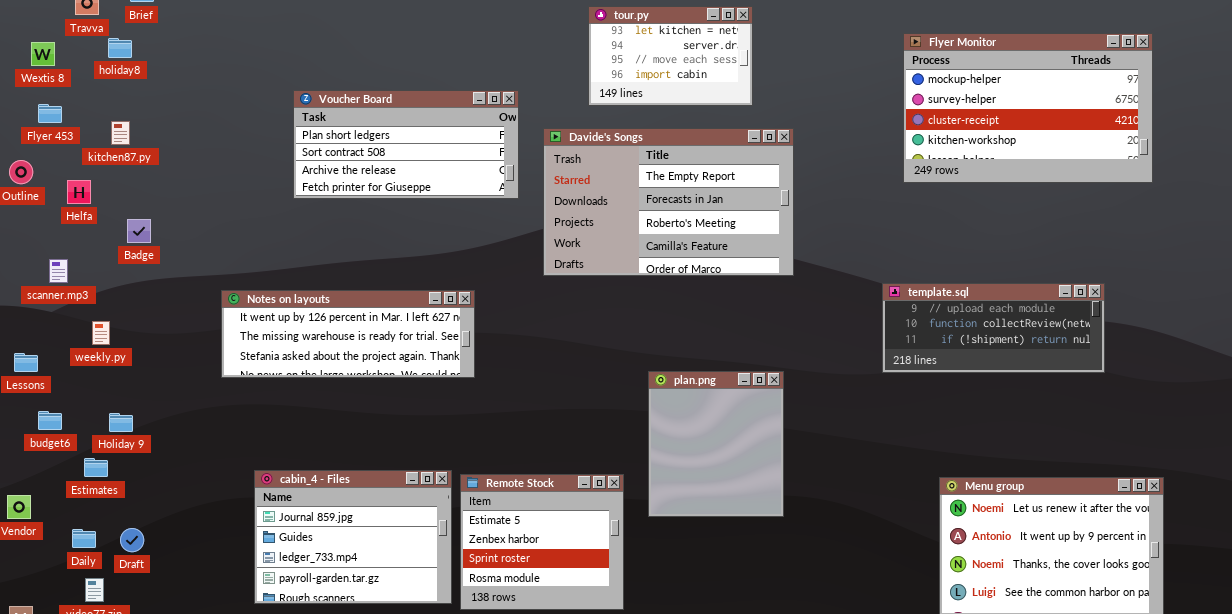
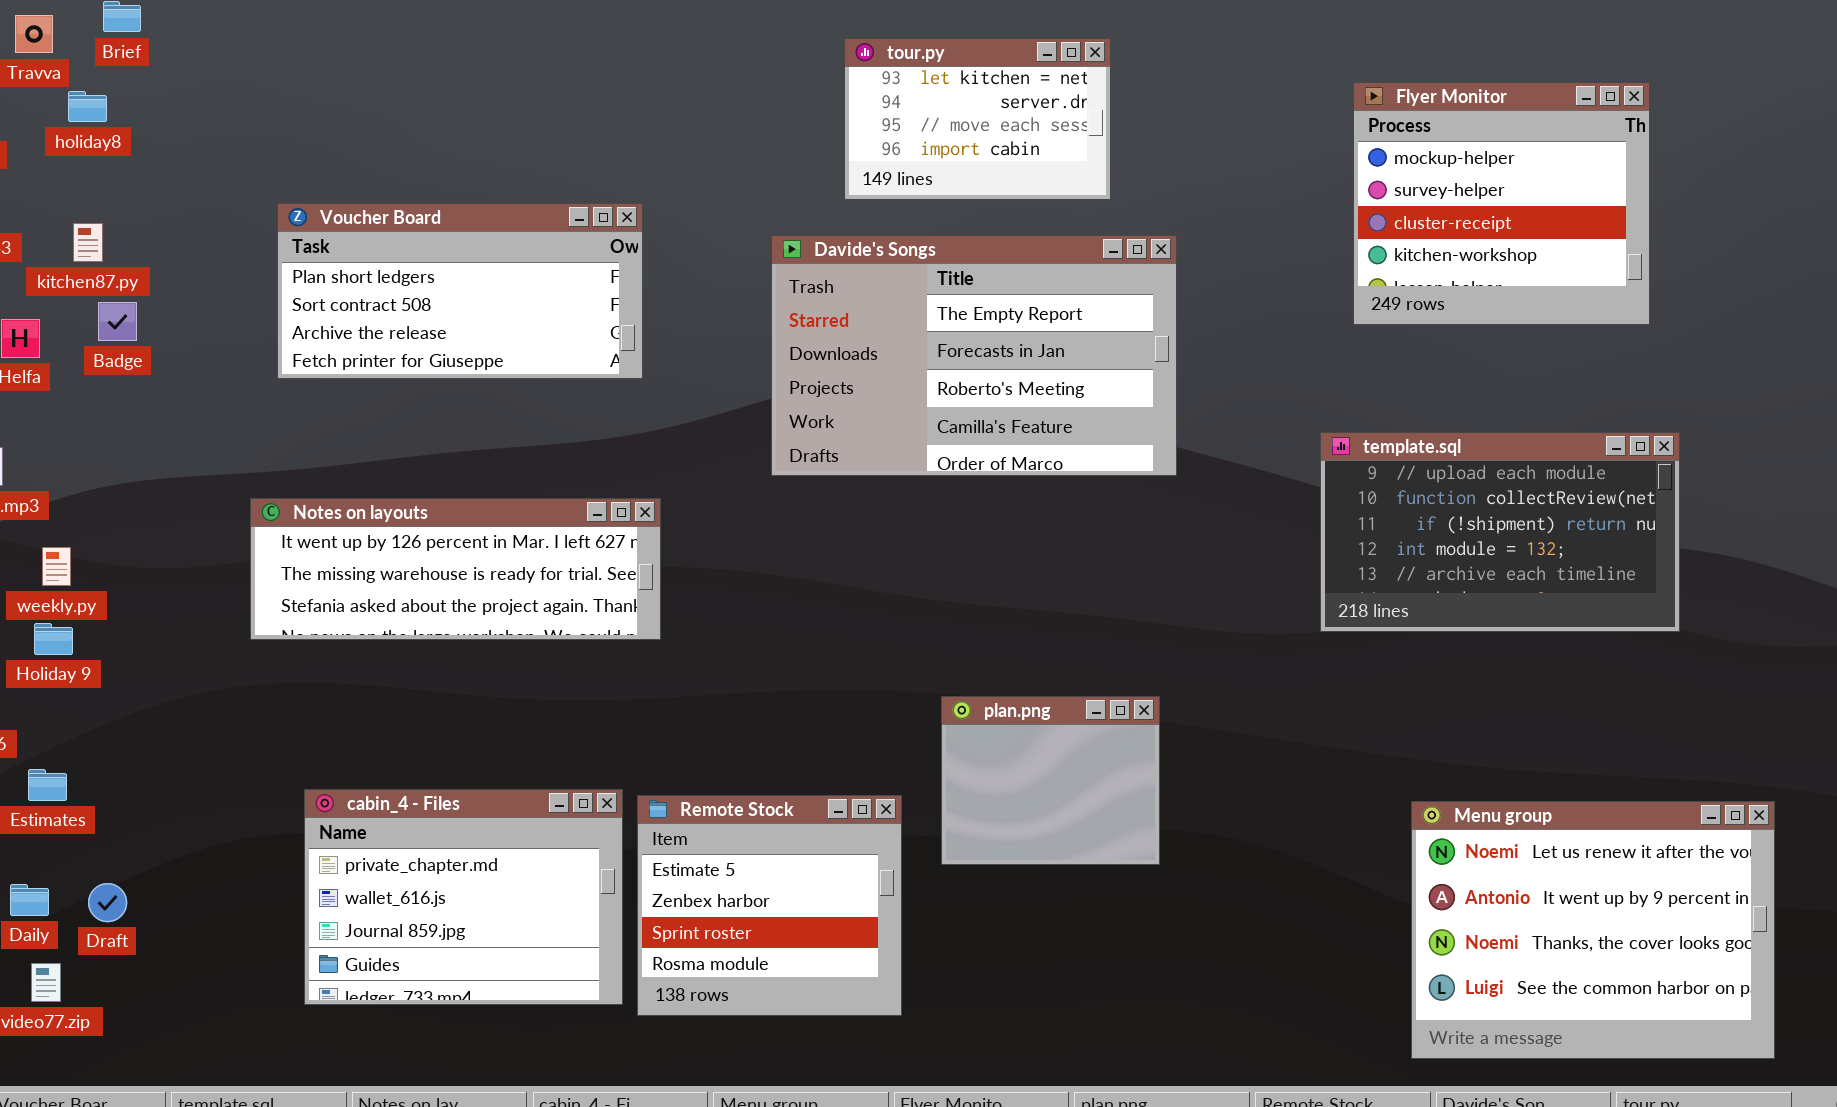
Flyer Monitor: [903,33,1153,183] -> [1353,82,1650,325], resized
Voucher Board: [293,90,519,199] -> [277,203,643,379], moved
Badge: [127,219,151,243] -> [98,302,137,341], moved
template.sql: [882,283,1105,373] -> [1320,432,1680,632], resized
plan.png: [648,371,784,517] -> [941,696,1160,865], resized
Holiday 9: [109,413,133,432] -> [34,623,73,655], moved
cabin_4 - Files: [254,470,452,604] -> [304,789,623,1005], scrolled up 2 rows

